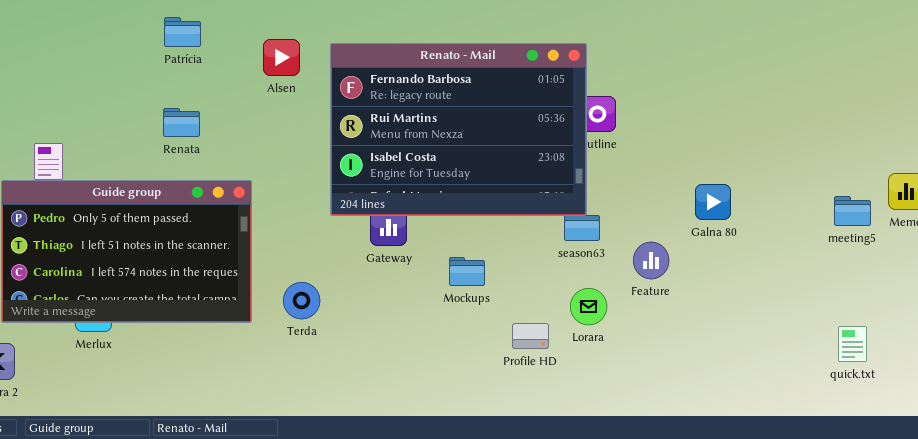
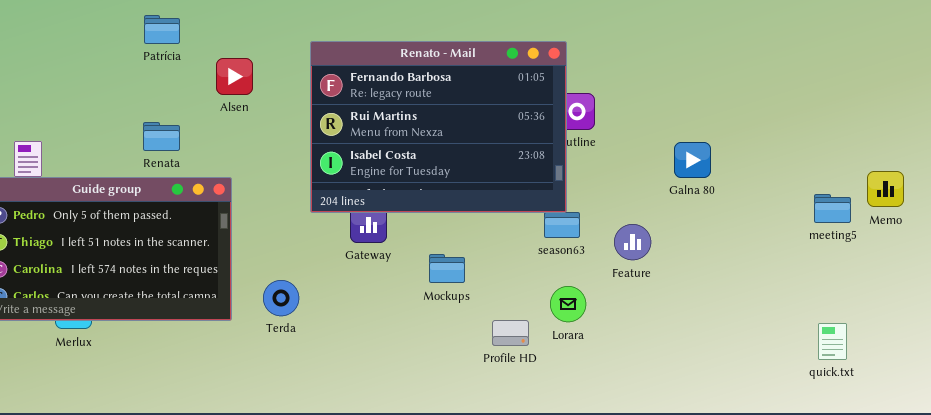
Alsen: [263,39,300,76] -> [216,58,253,95], moved
Renata: [163,108,200,137] -> [143,122,180,151], moved
Galna 80: [695,184,731,220] -> [674,142,711,178], moved
Feature: [633,242,669,279] -> [614,224,651,260], moved

